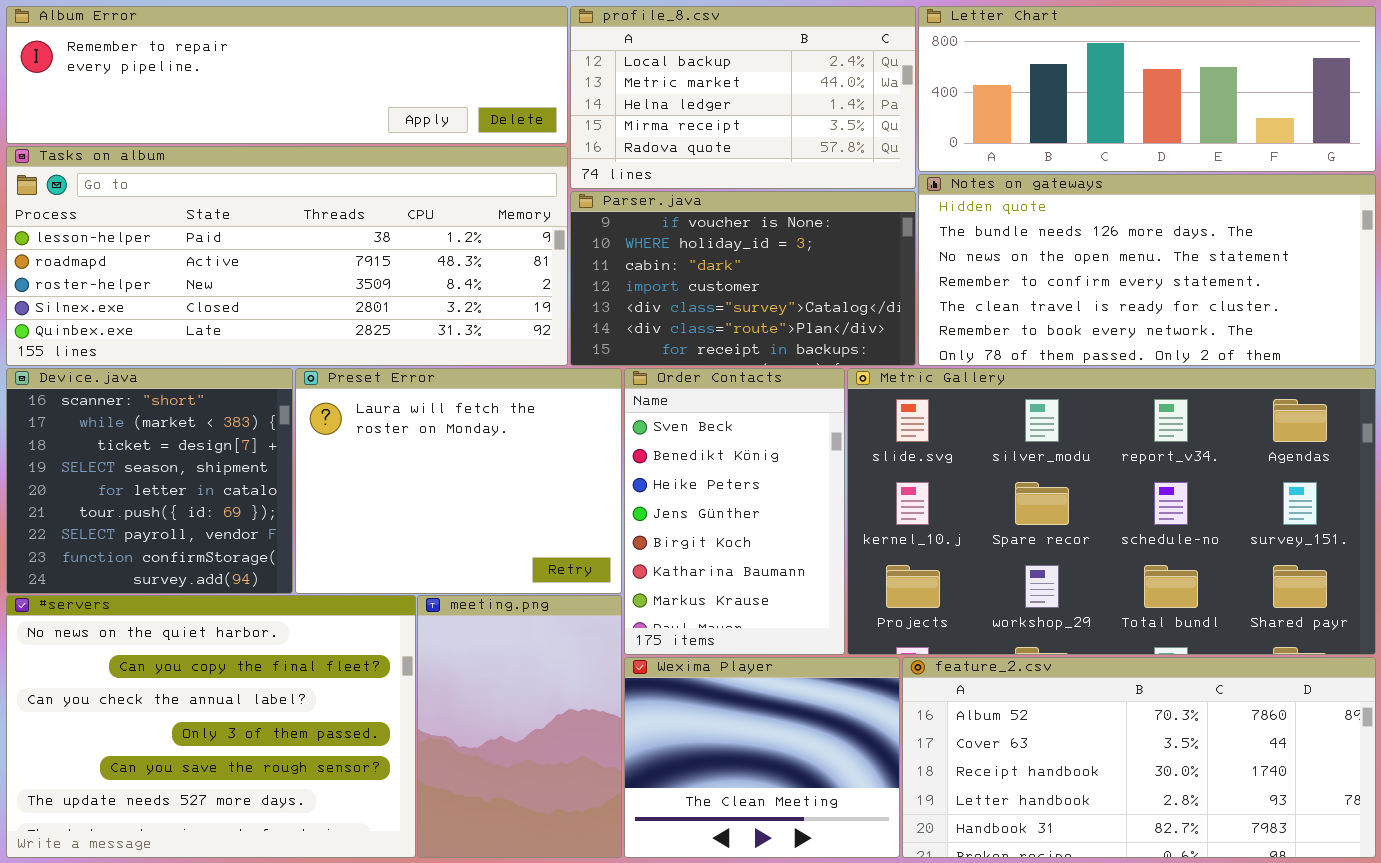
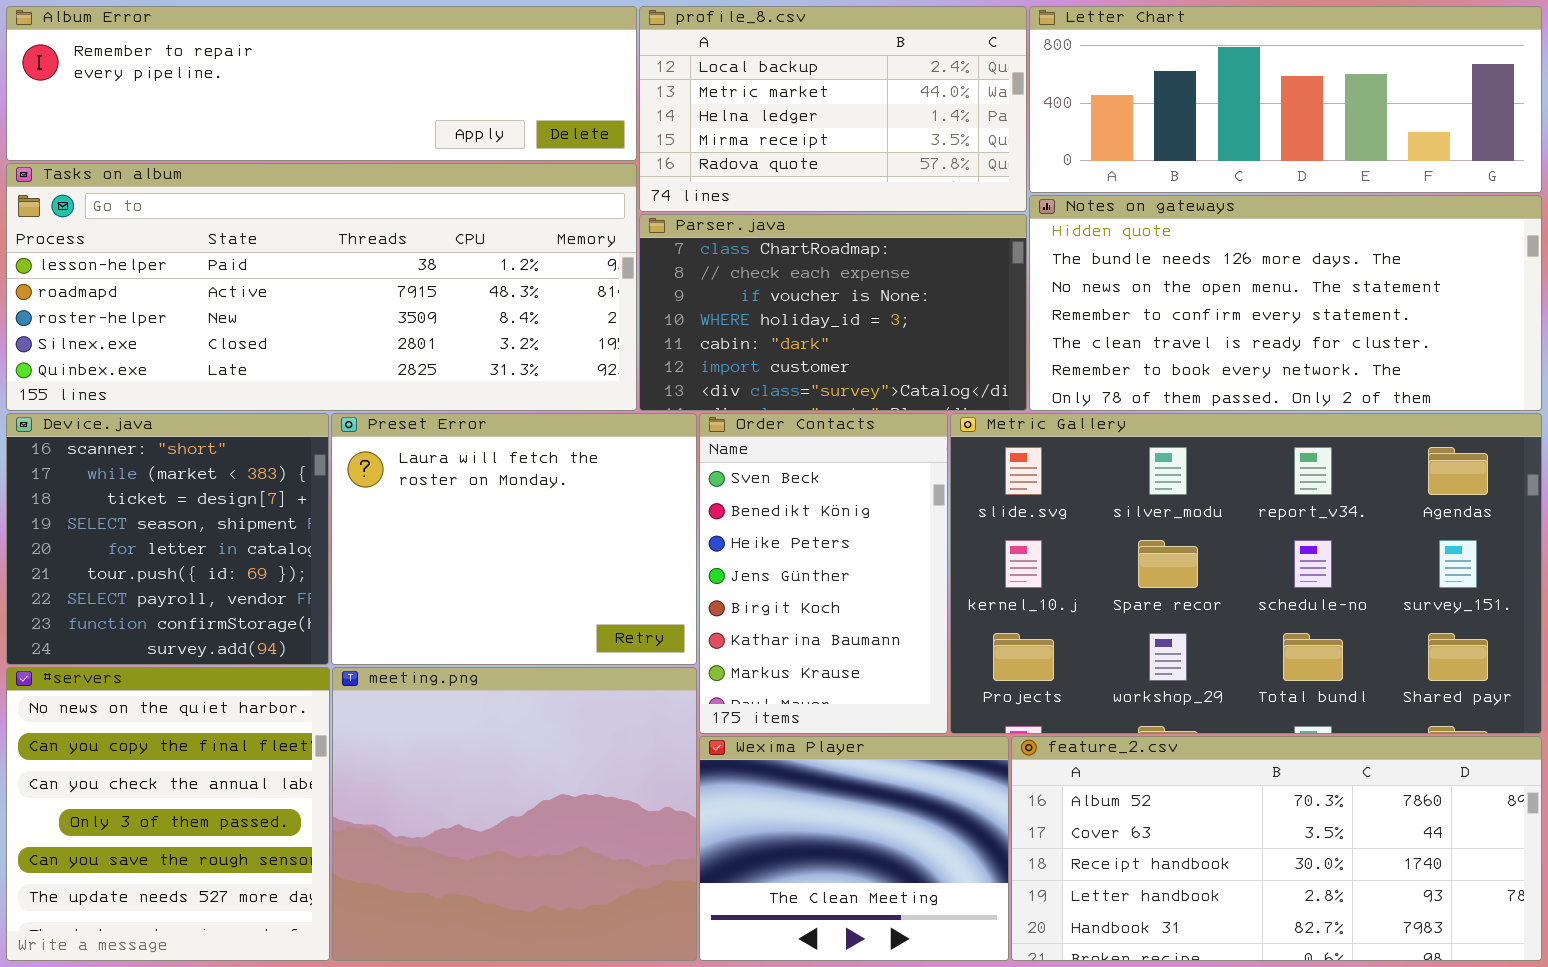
Parser.java: [570,191,916,366] -> [639,214,1027,411], scrolled up 2 rows
#servers: [6,595,416,858] -> [6,667,330,961], resized
meeting.png: [417,595,622,858] -> [332,667,697,961], resized

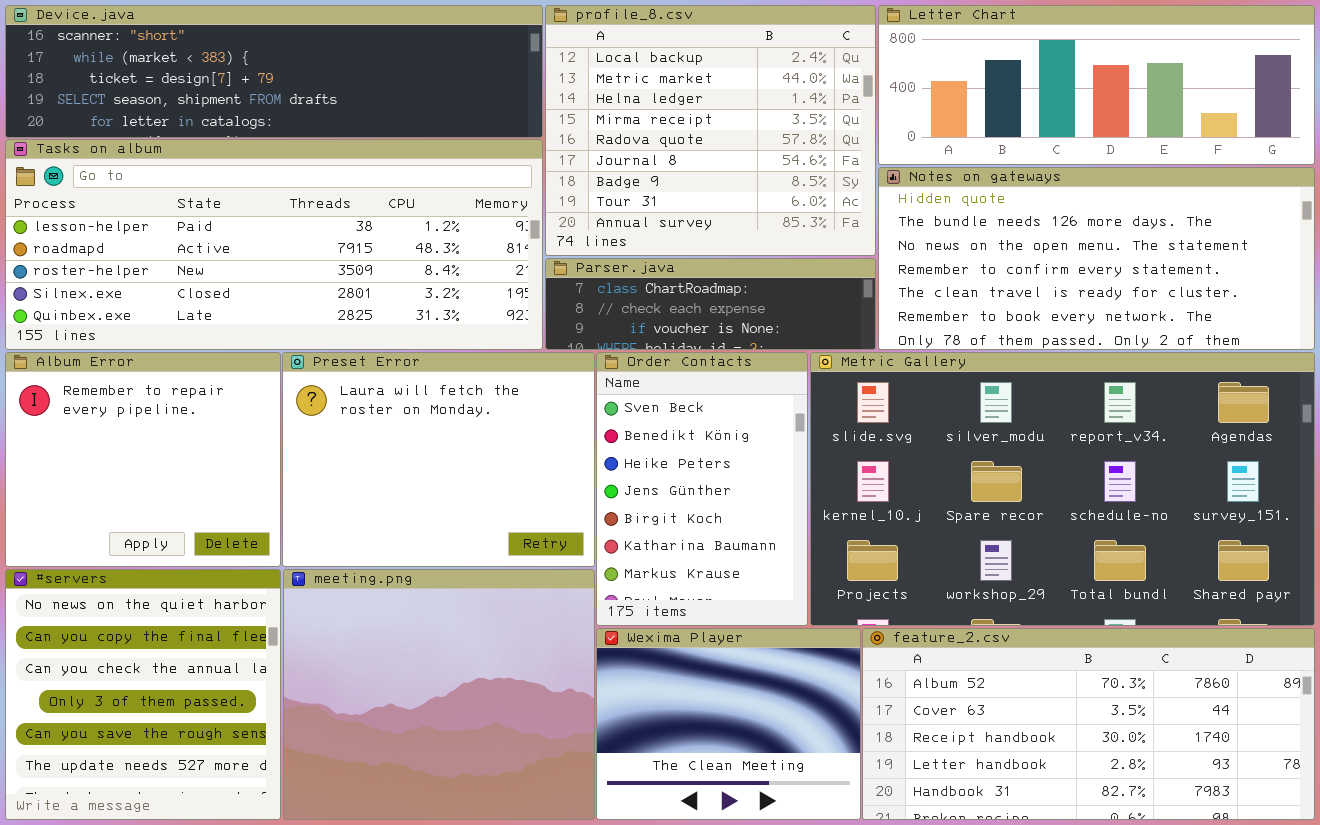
Album Error: [6,6,637,161] -> [5,352,281,567], moved, resized
profile_8.csv: [639,6,1027,212] -> [545,5,876,256], resized
Parser.java: [639,214,1027,411] -> [545,258,876,350], resized
Device.java: [6,413,329,665] -> [5,5,543,138], moved, resized

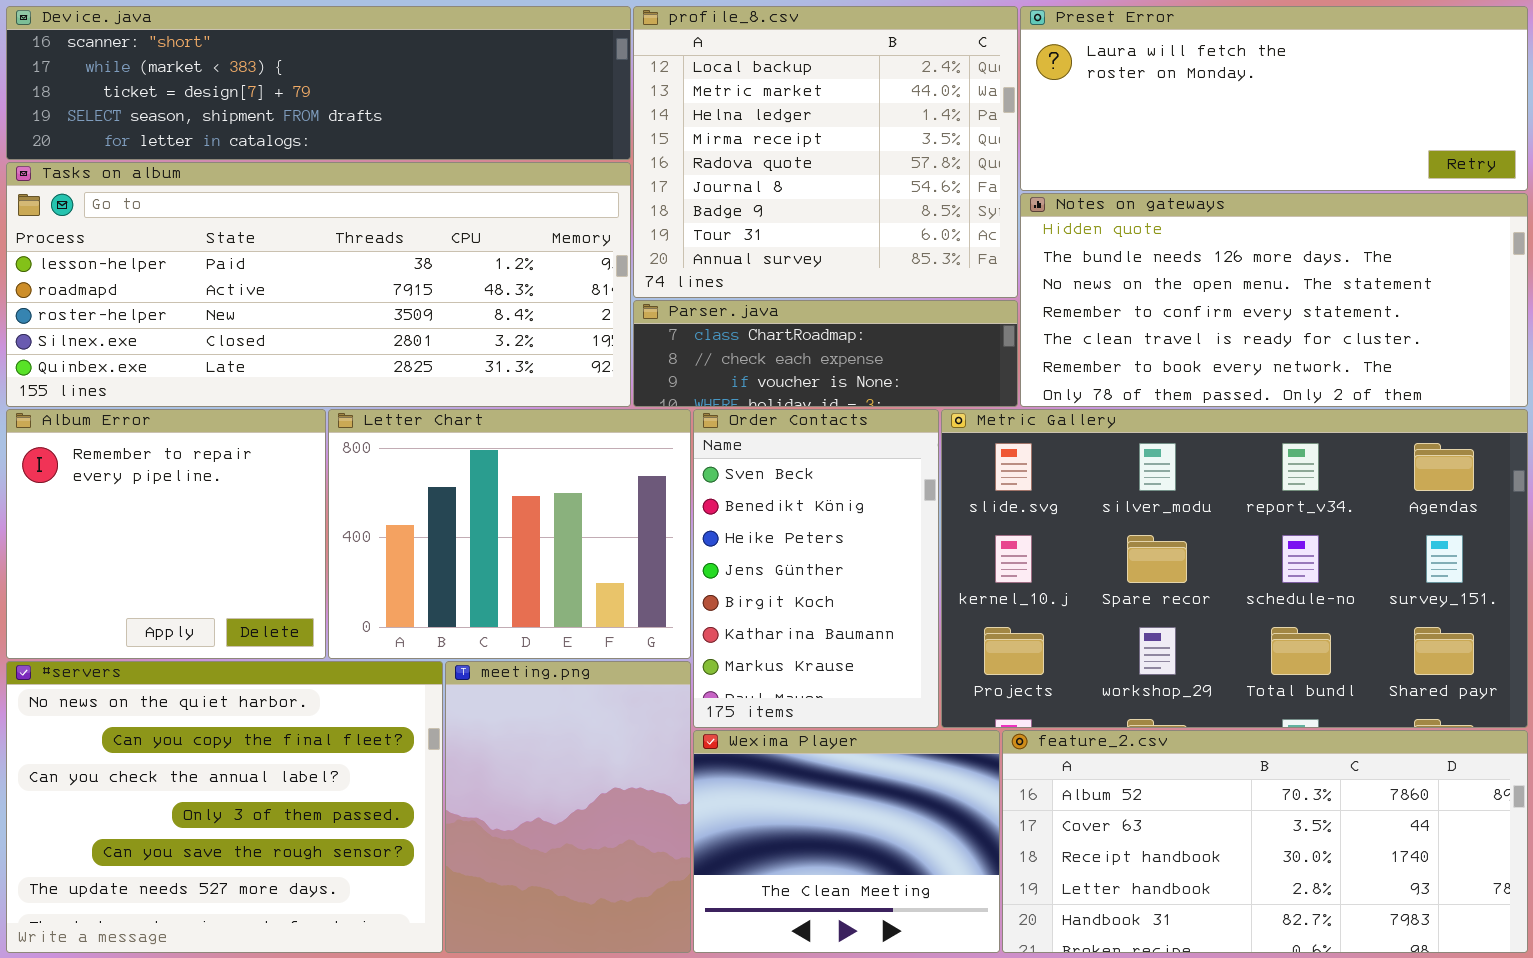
Letter Chart: [878,5,1315,165] -> [328,409,691,659], moved, resized
Preset Error: [282,352,595,567] -> [1020,6,1528,191], moved, resized
#servers: [5,569,281,820] -> [6,661,443,953], resized
meeting.png: [283,569,595,820] -> [445,661,691,953], resized

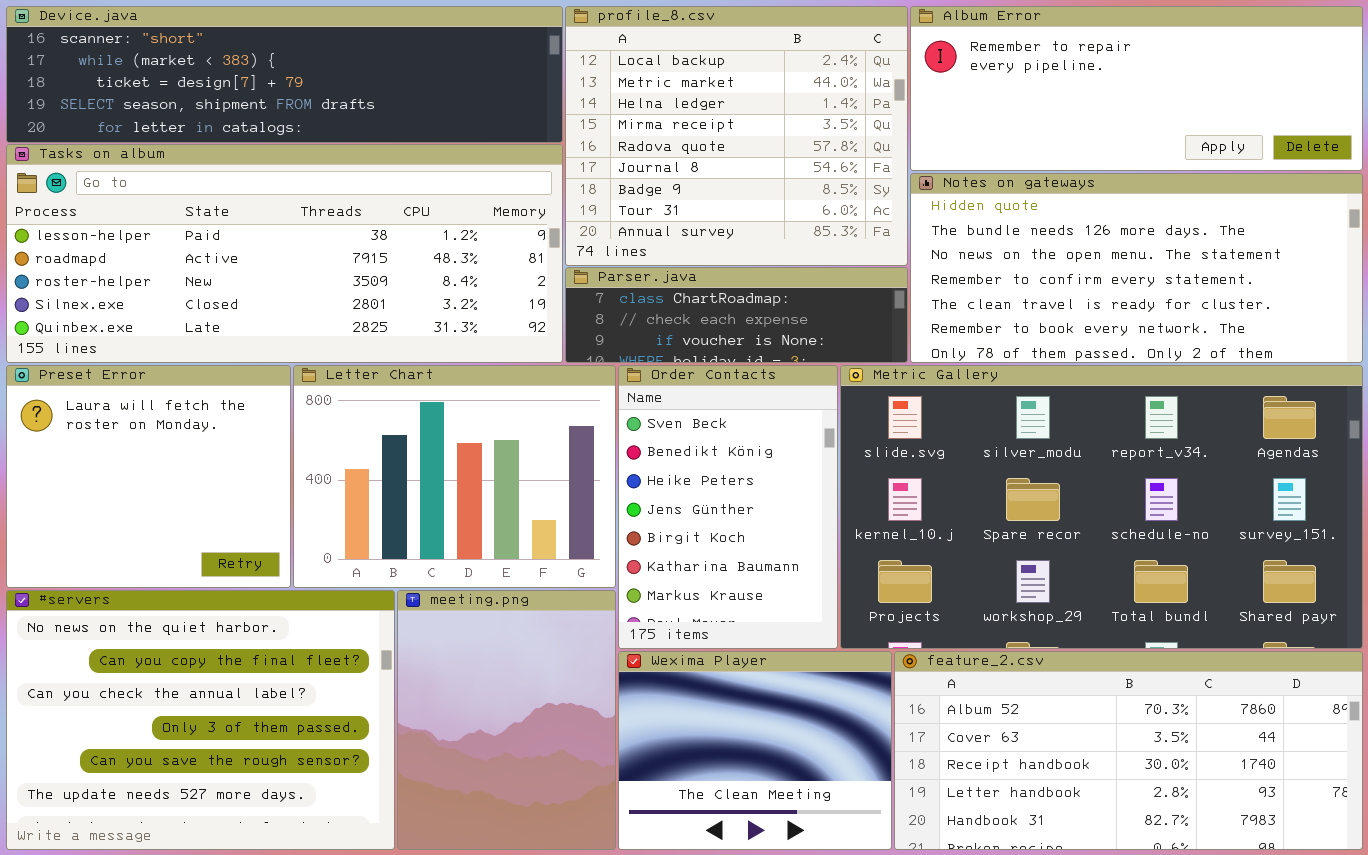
Preset Error: [1020,6,1528,191] -> [6,365,291,588], moved, resized
Album Error: [6,409,326,659] -> [910,6,1363,171], moved, resized

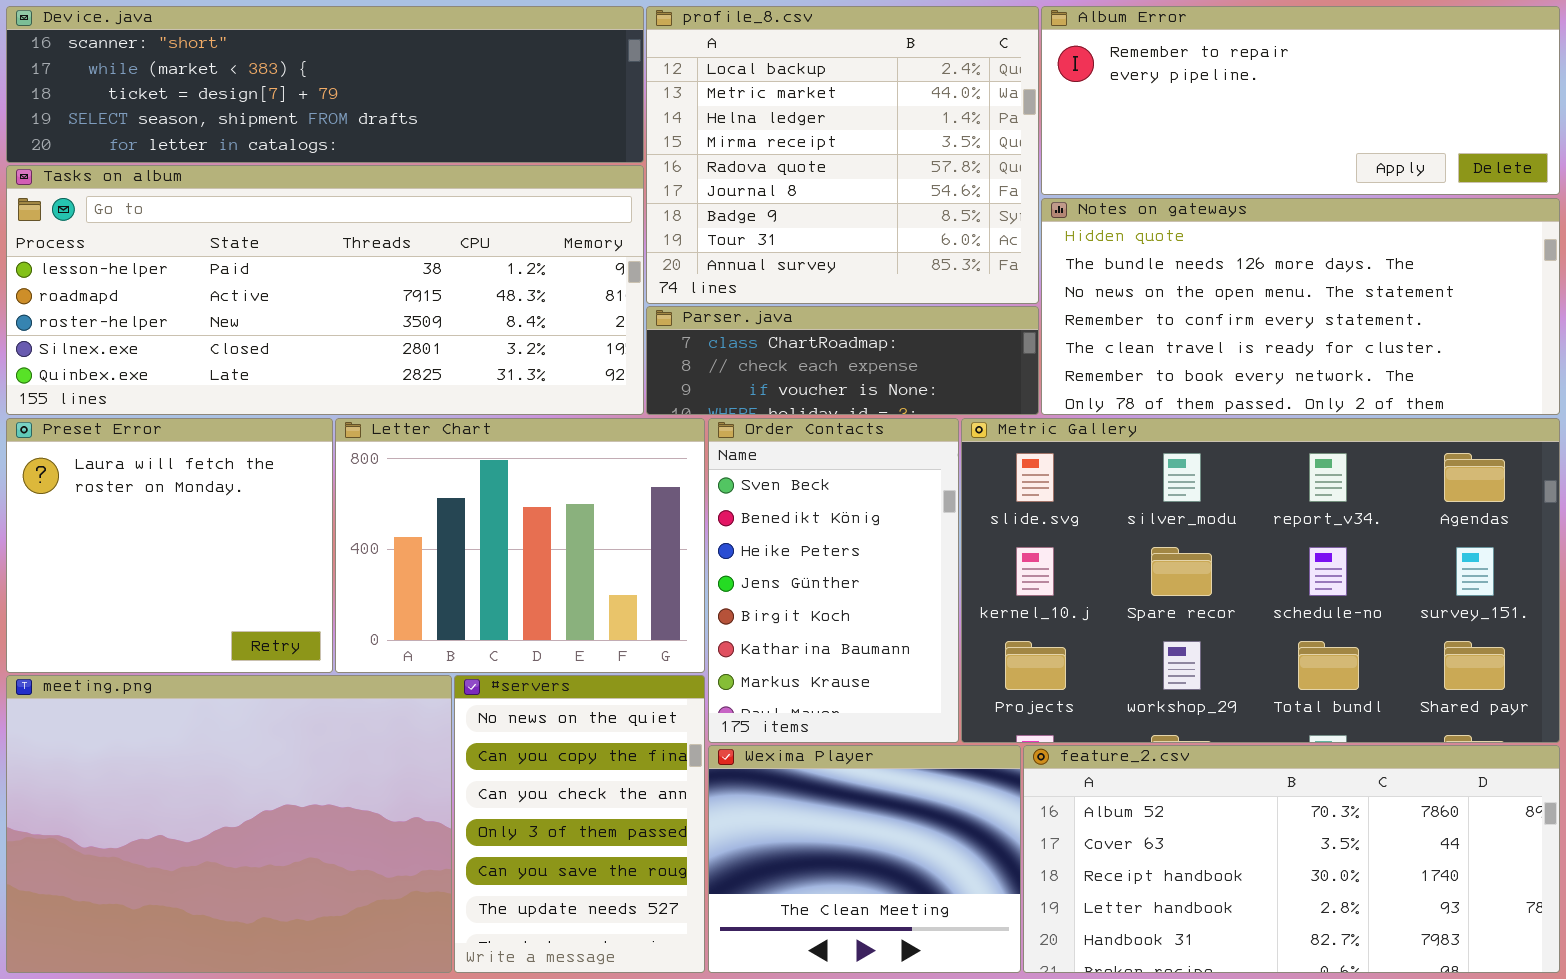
#servers: [6,590,395,850] -> [454,675,705,973], moved, resized
meeting.png: [397,590,616,850] -> [6,675,452,973], moved, resized

